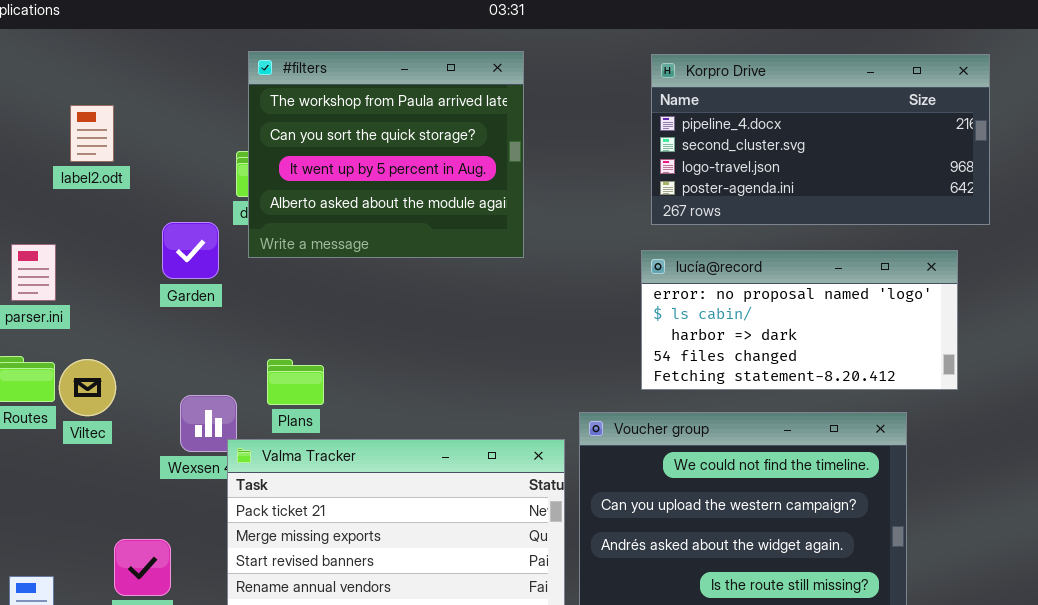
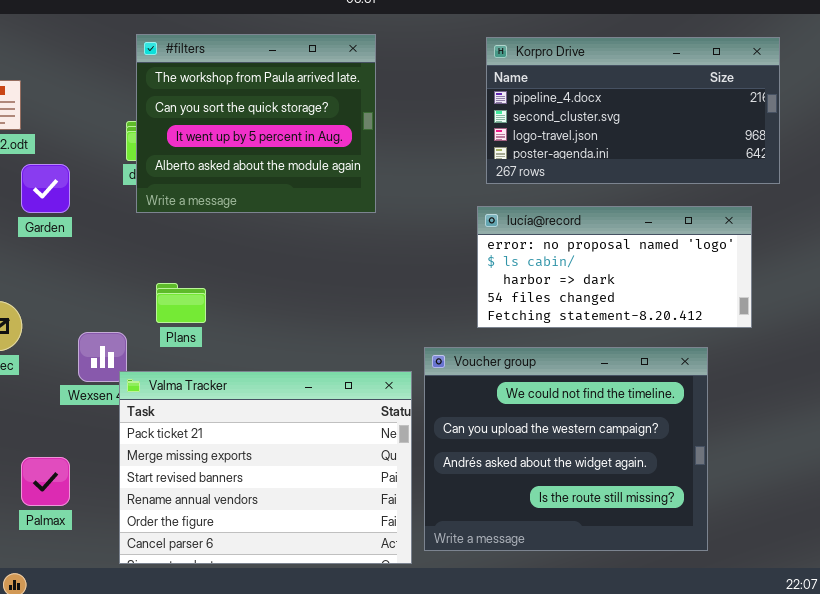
Garden: [162,222,219,279] -> [21,164,70,213], moved
Plans: [267,359,324,405] -> [156,283,206,323], moved

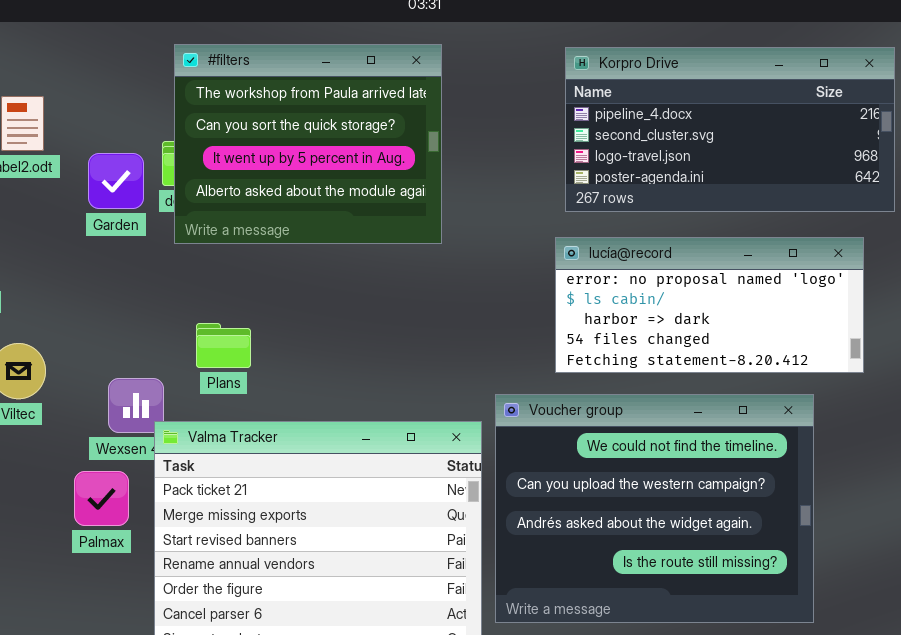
Garden: [21,164,70,213] -> [88,153,144,209], moved
Palmax: [21,457,70,506] -> [74,471,129,526], moved

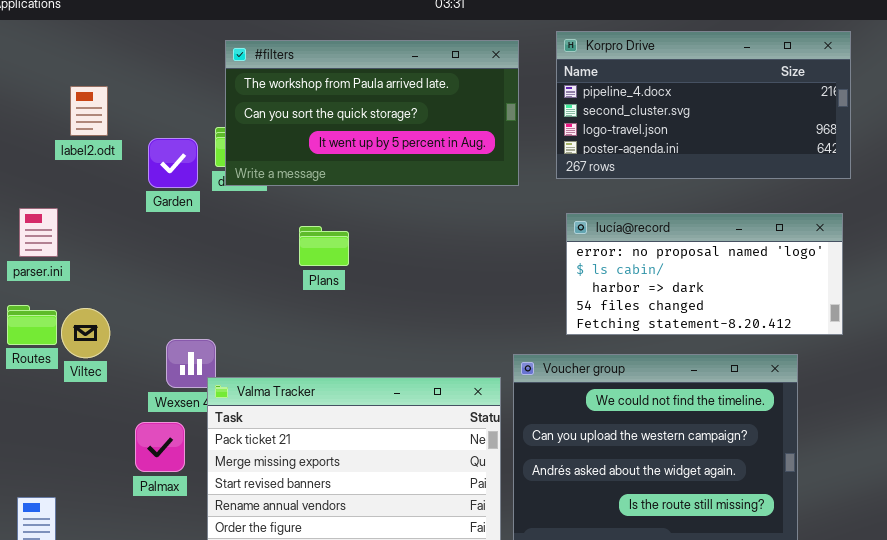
#filters: [174,44,442,244] -> [225,40,519,186], resized
Korpro Drive: [565,47,895,212] -> [556,31,851,179], moved
Plans: [196,323,251,368] -> [299,226,349,266], moved

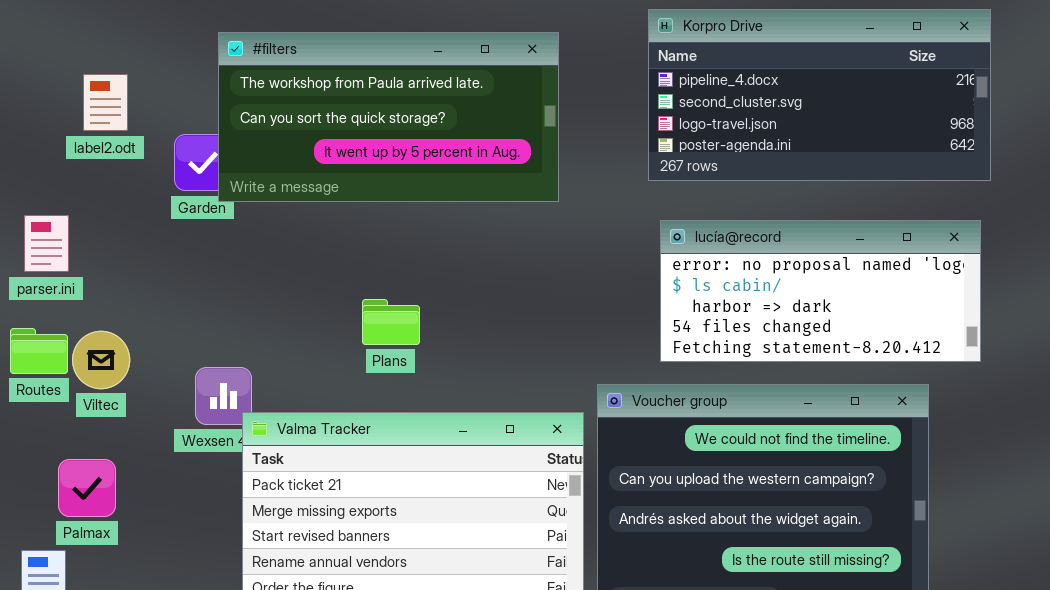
#filters: [225,40,519,186] -> [218,32,559,202], moved
Plans: [299,226,349,266] -> [362,299,420,345], moved
Palmax: [135,422,185,472] -> [58,459,116,517], moved

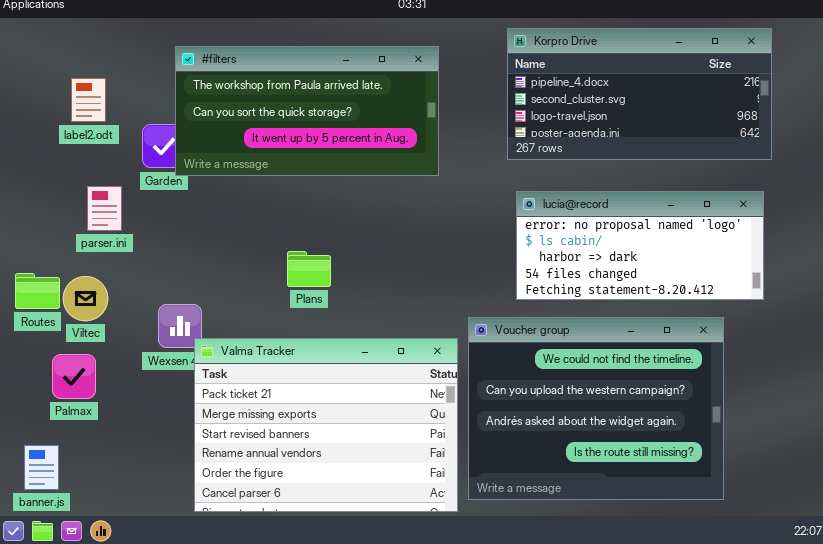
parser.ini: [24,215,69,272] -> [87,186,122,231], moved
Palmax: [58,459,116,517] -> [52,354,96,399], moved

